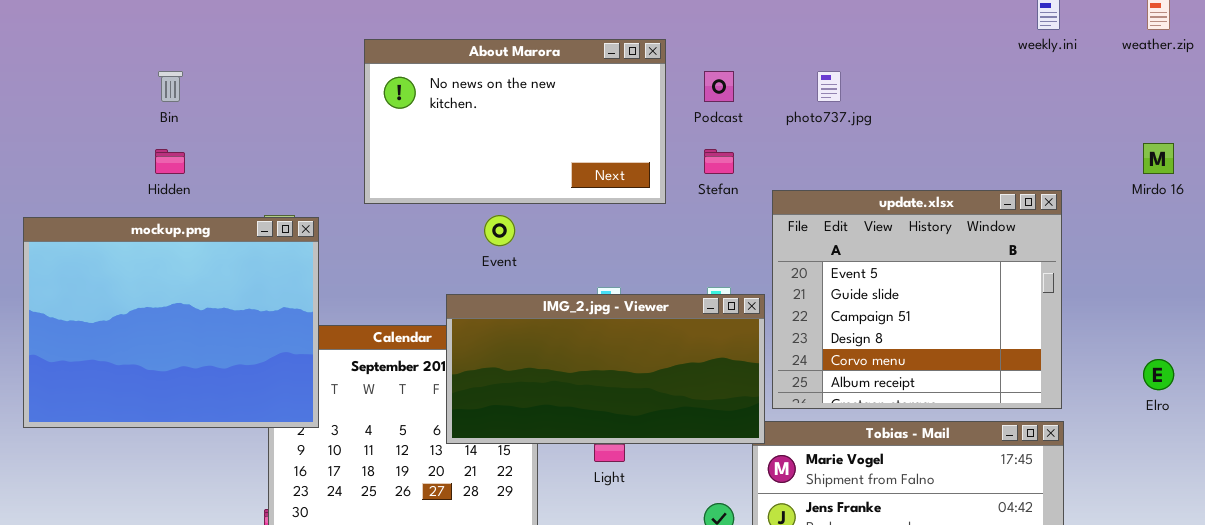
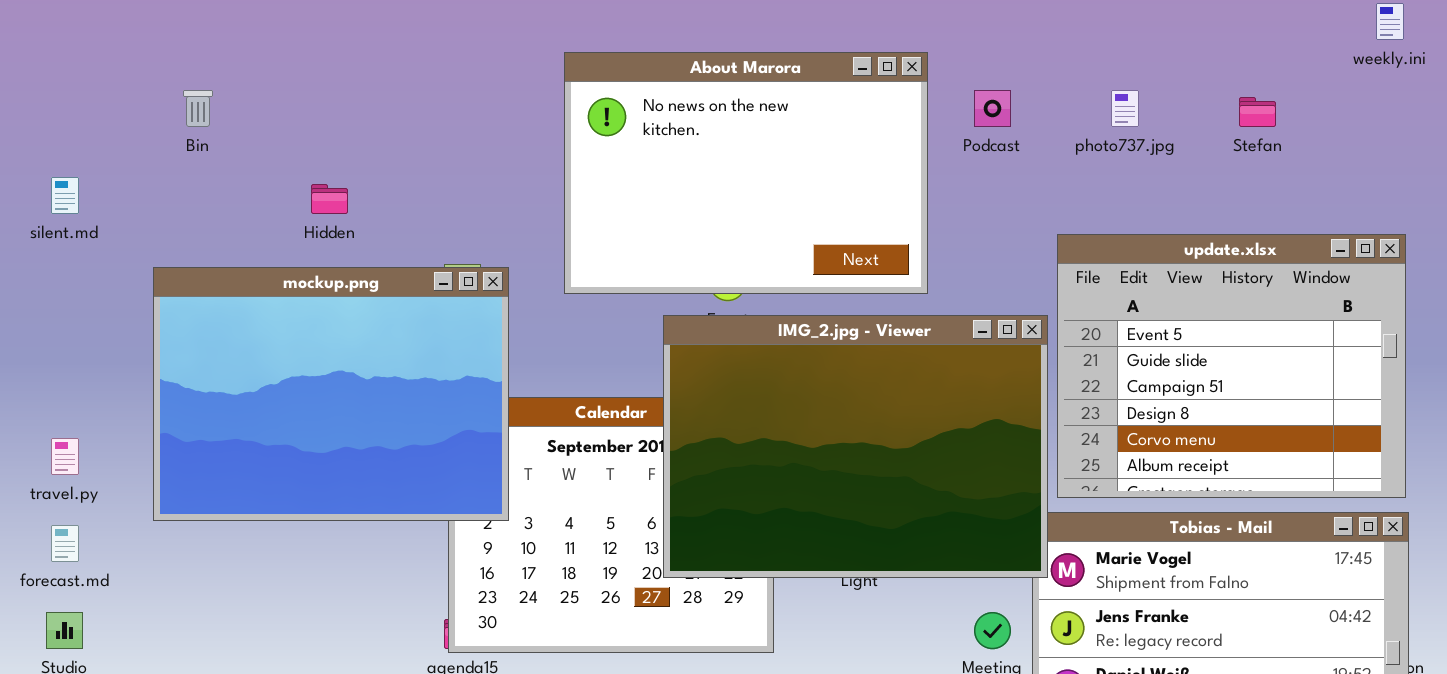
About Marora: [364,39,666,204] -> [564,52,928,294], resized
Bin: [158,71,183,102] -> [183,90,213,127], moved
Stefan: [704,149,734,174] -> [1239,97,1276,127], moved
IMG_2.jpg - Viewer: [446,294,765,444] -> [663,315,1048,578], moved, resized

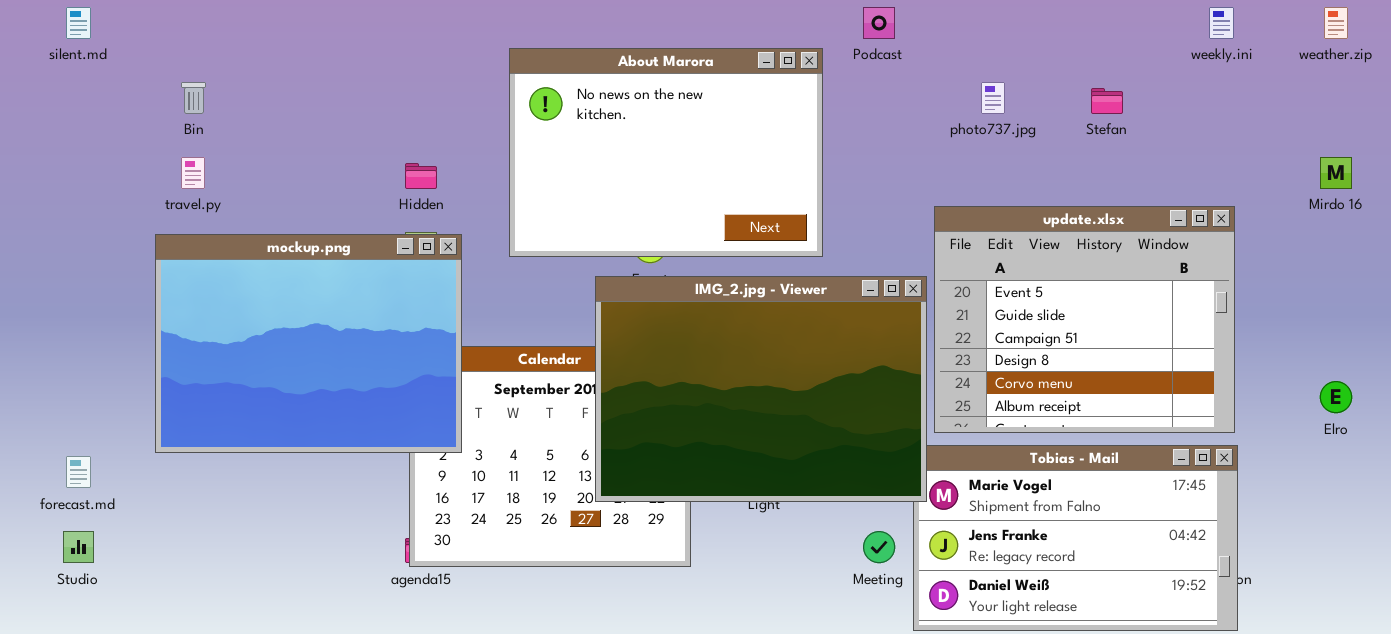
Podcast: [974,90,1011,127] -> [863,7,895,39], moved
silent.md: [51,177,79,214] -> [66,7,91,39], moved
Hidden: [311,184,348,214] -> [405,163,437,189], moved
travel.py: [51,438,79,475] -> [181,157,205,189], moved

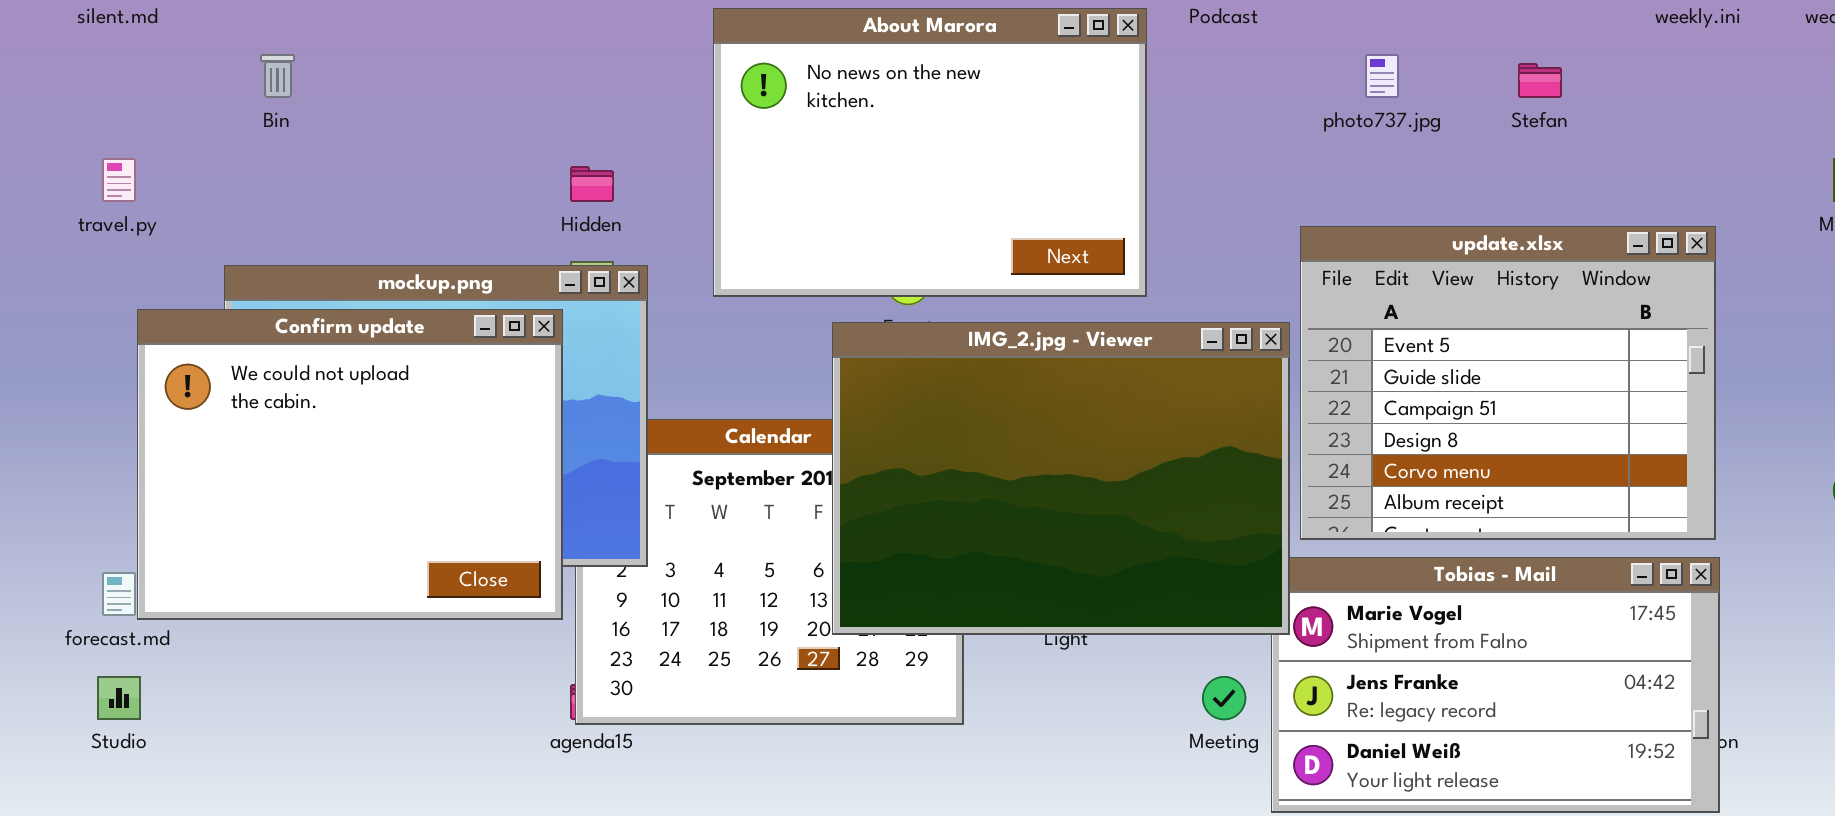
travel.py: [181,157,205,189] -> [102,158,136,202], moved
Confirm update: none -> [137,309,563,620], opened

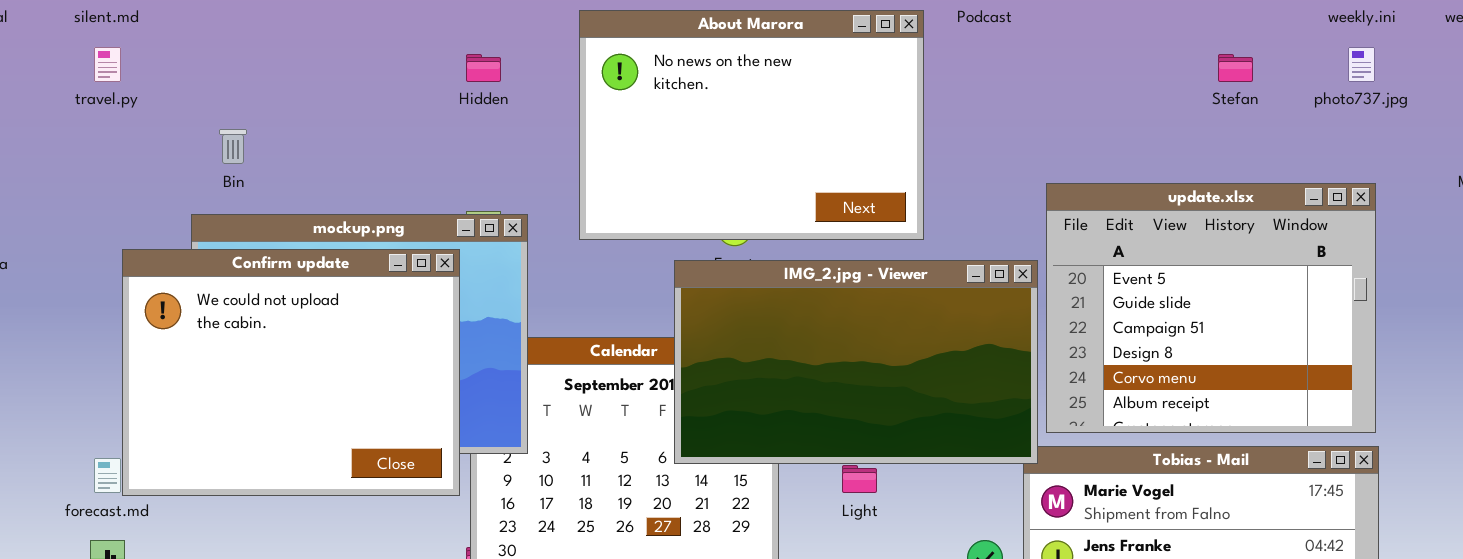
Bin: [260,54,295,98] -> [219,129,247,164], moved
photo737.jpg: [1365,54,1399,98] -> [1348,47,1375,82], moved
travel.py: [102,158,136,202] -> [94,47,121,82], moved
Hidden: [570,166,614,202] -> [466,54,501,82], moved
IMG_2.jpg - Viewer: [832,322,1290,635] -> [674,260,1038,464], resized

